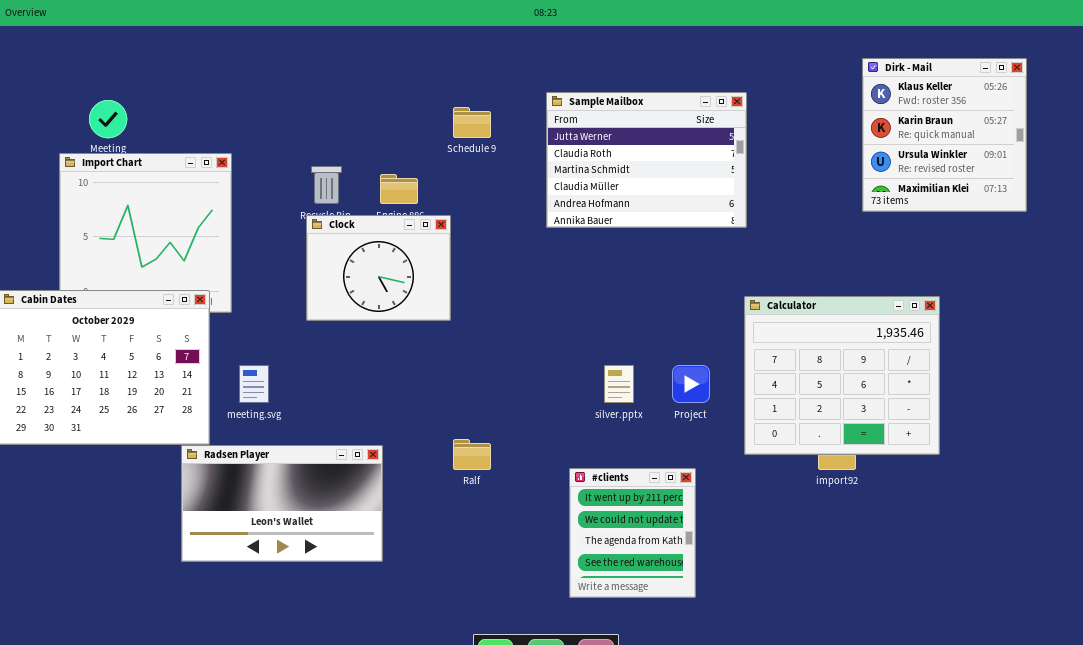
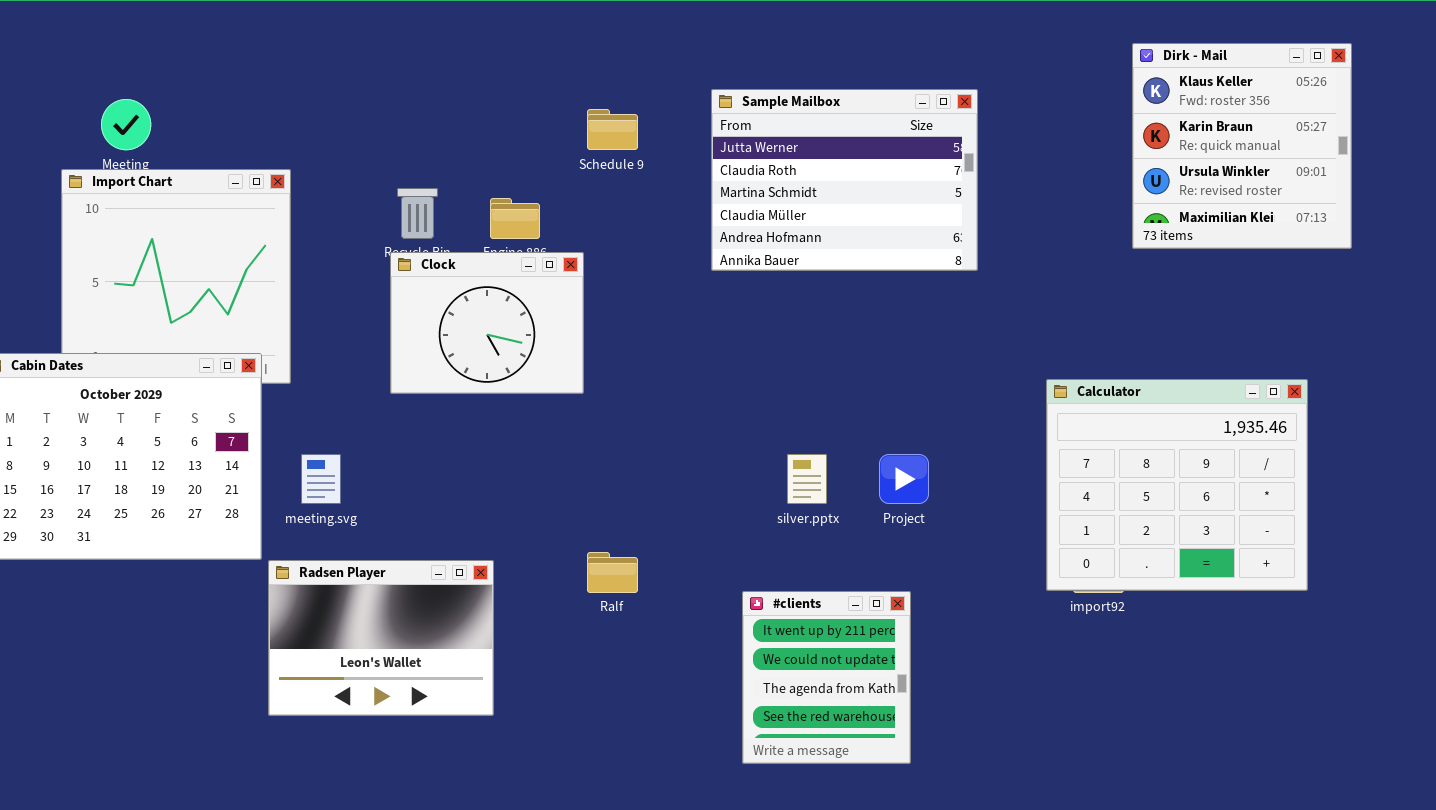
Calculator: [744,296,940,455] -> [1046,379,1308,591], moved
Radsen Player: [181,445,383,562] -> [268,560,494,716], resized

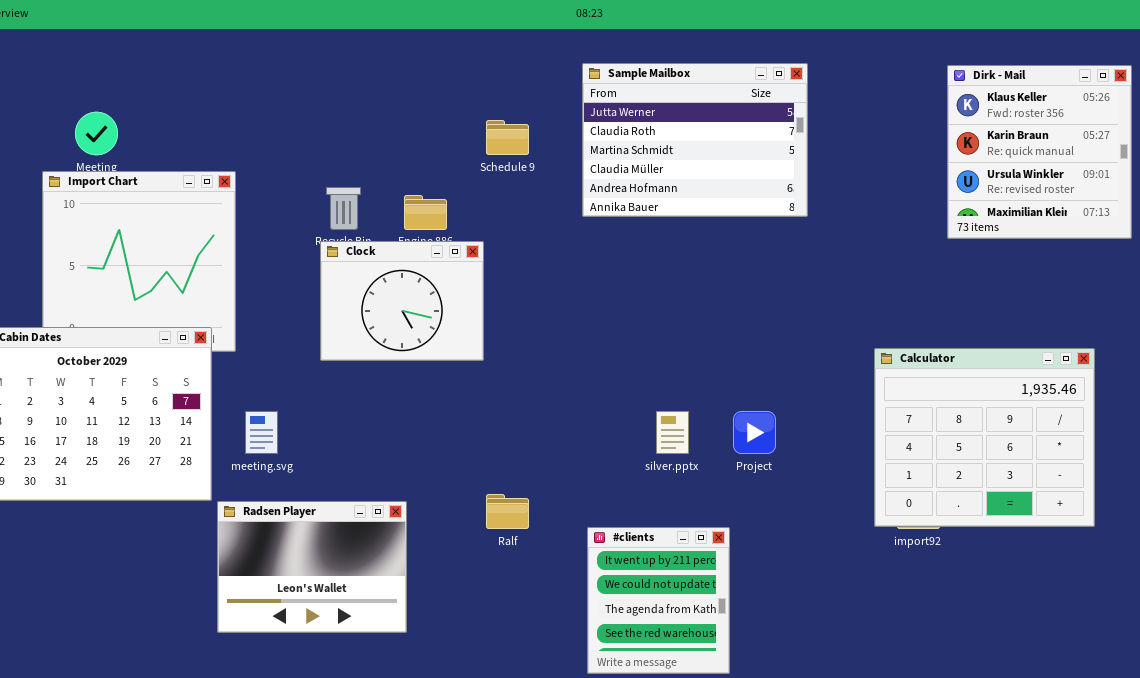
Sample Mailbox: [711,89,978,271] -> [582,63,808,217], moved
#clients: [742,591,911,764] -> [587,527,730,674], moved

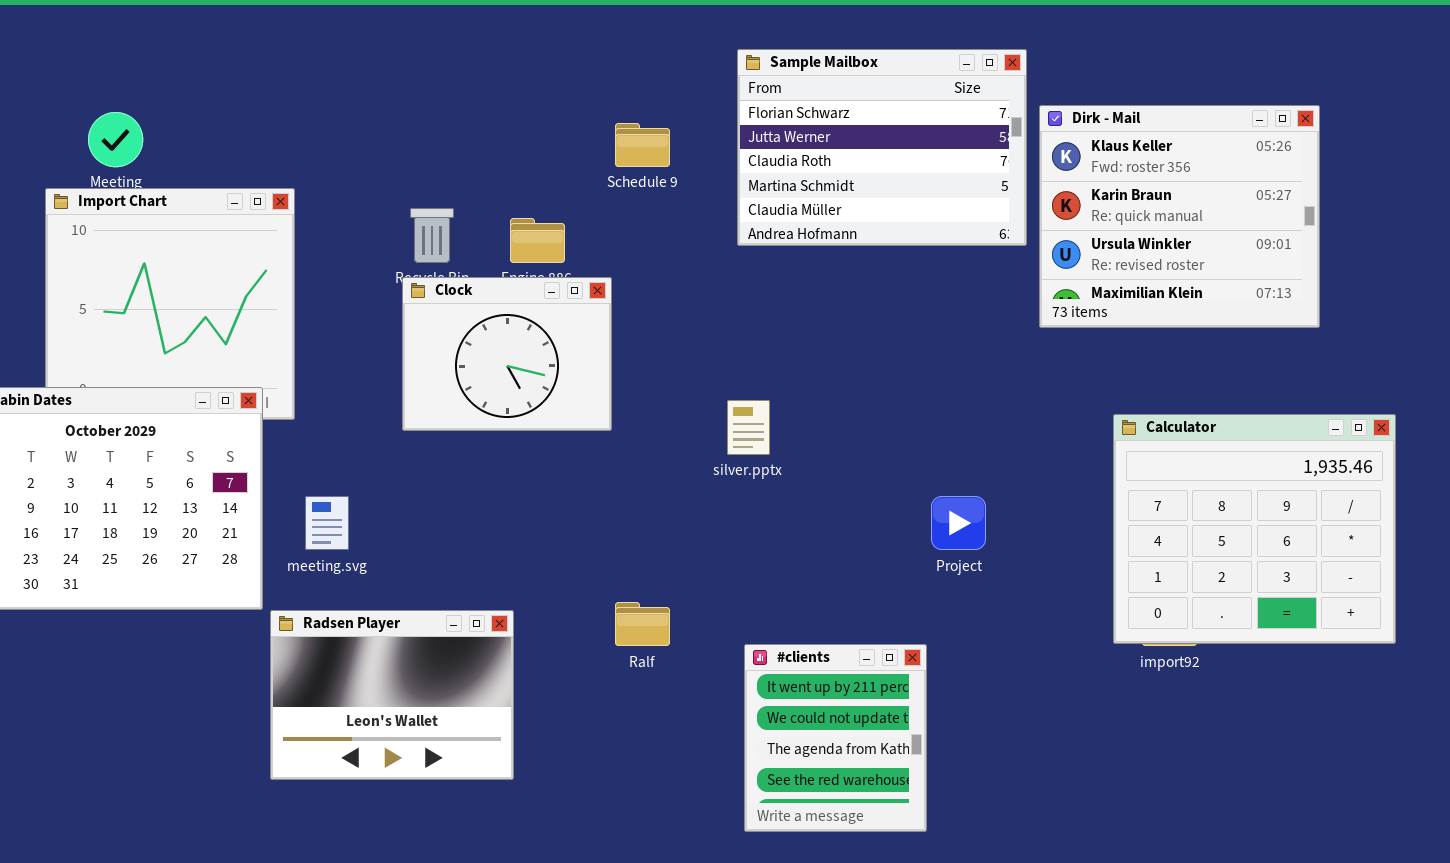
Sample Mailbox: [582,63,808,217] -> [737,49,1027,246], scrolled up 1 row
Dirk - Mail: [947,65,1132,239] -> [1039,105,1320,328], moved, resized
silver.pptx: [656,411,689,454] -> [727,400,770,455], moved

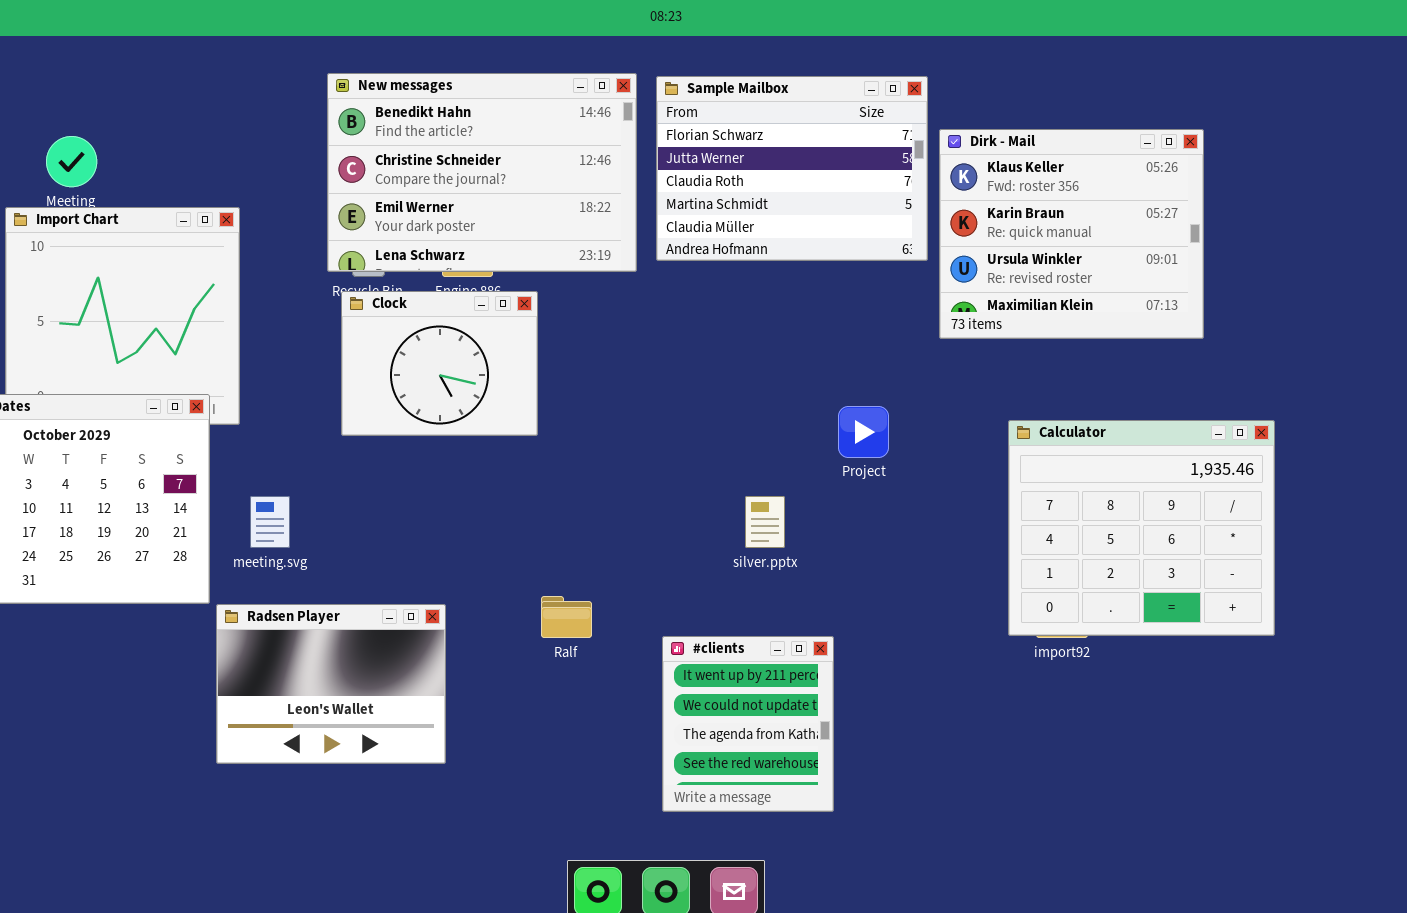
New messages: none -> [327,73,637,272], opened
silver.pptx: [727,400,770,455] -> [745,496,785,548], moved
Project: [931,496,986,550] -> [838,406,889,458], moved

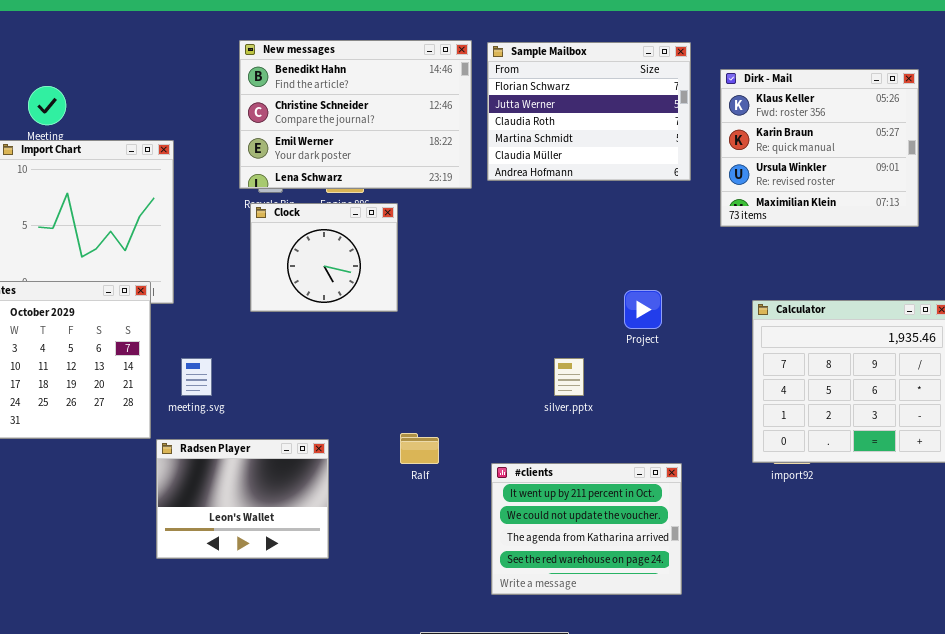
Dirk - Mail: [939,129,1204,339] -> [720,69,919,227], moved
#clients: [662,636,834,812] -> [491,463,682,595], resized

